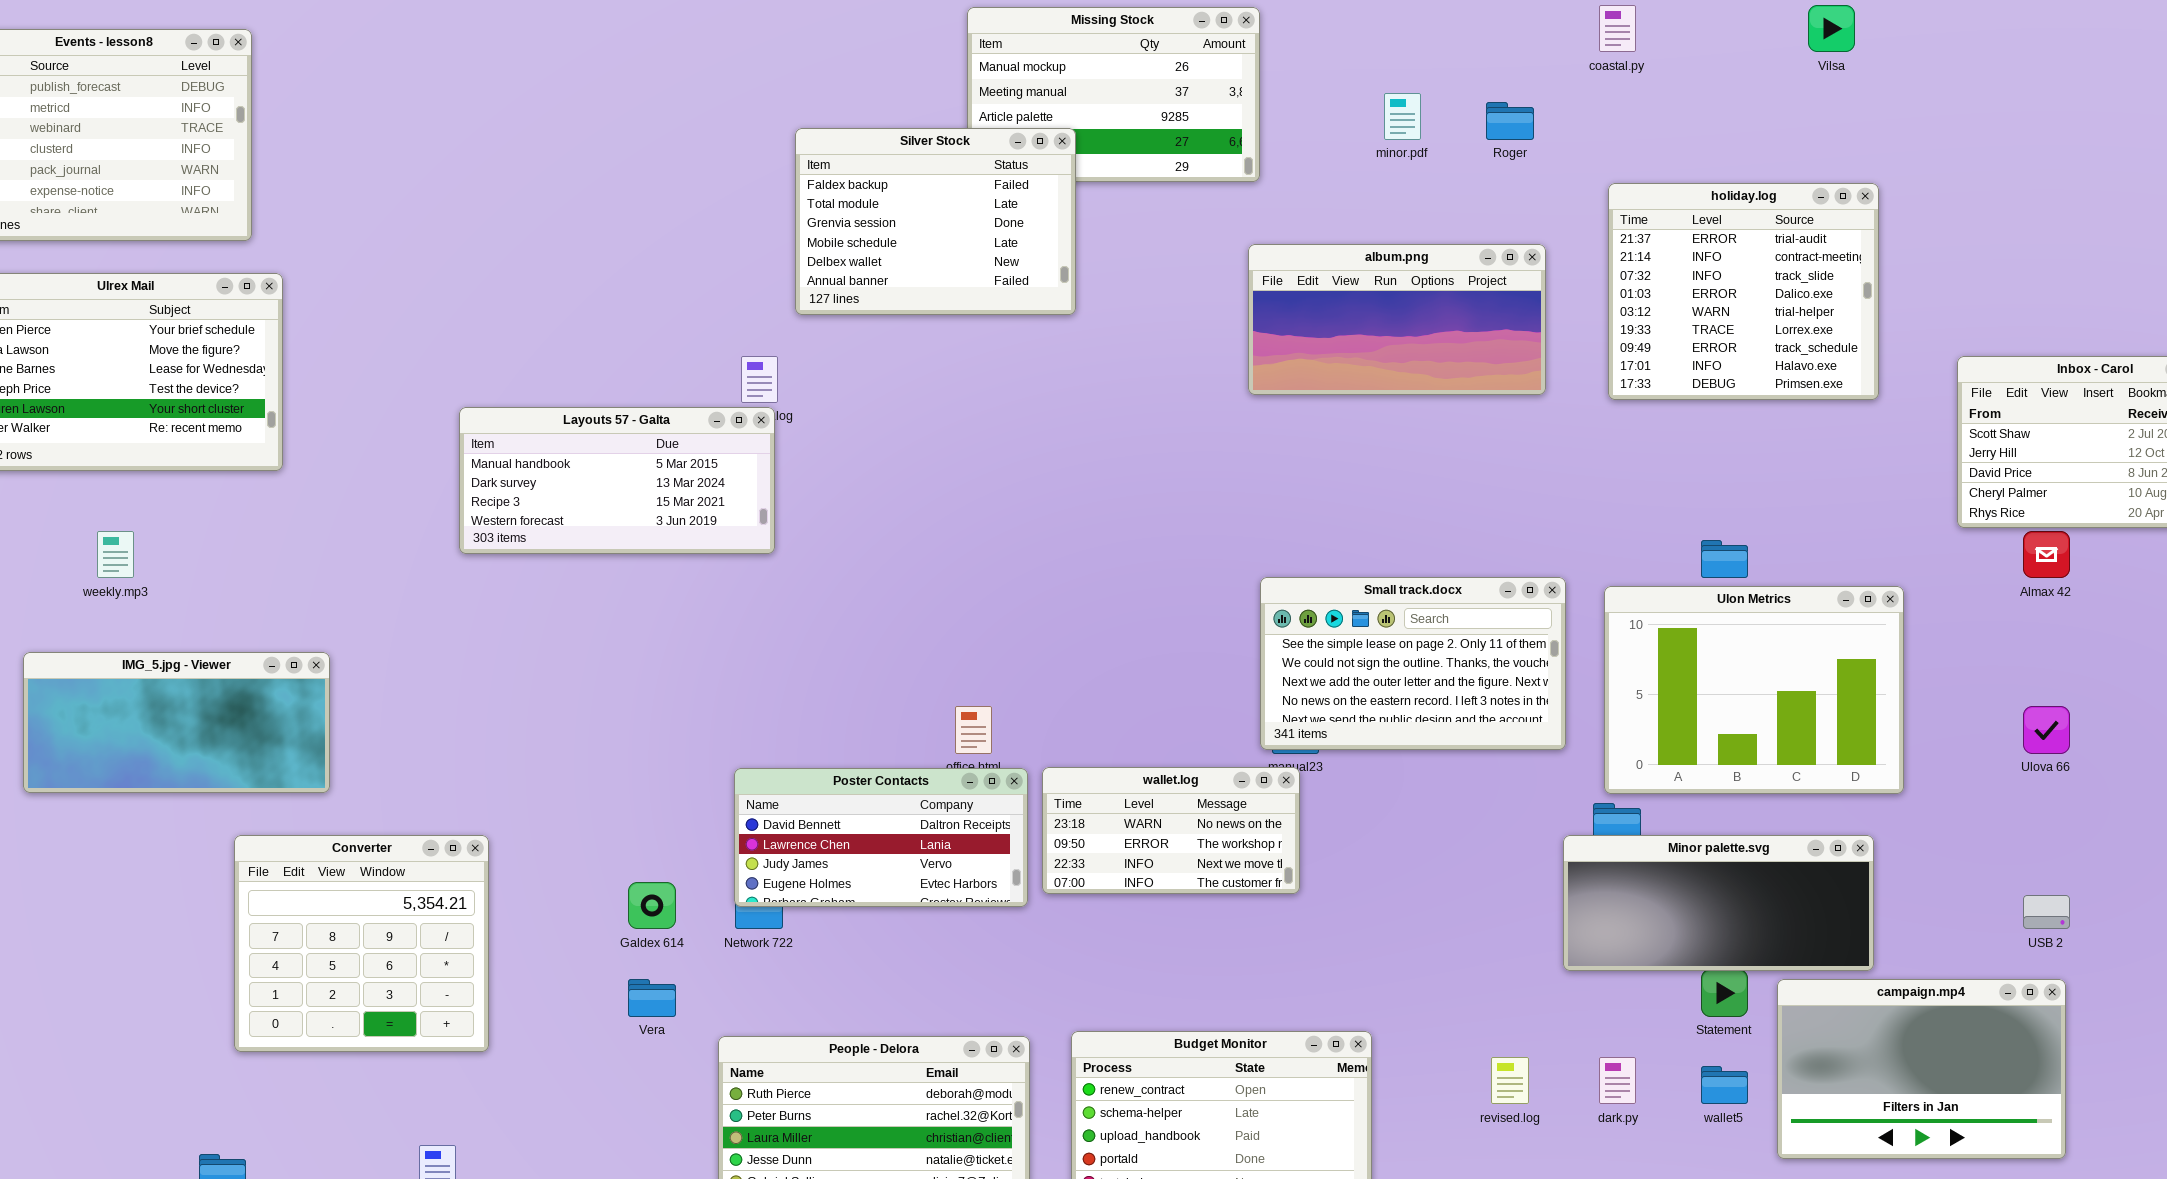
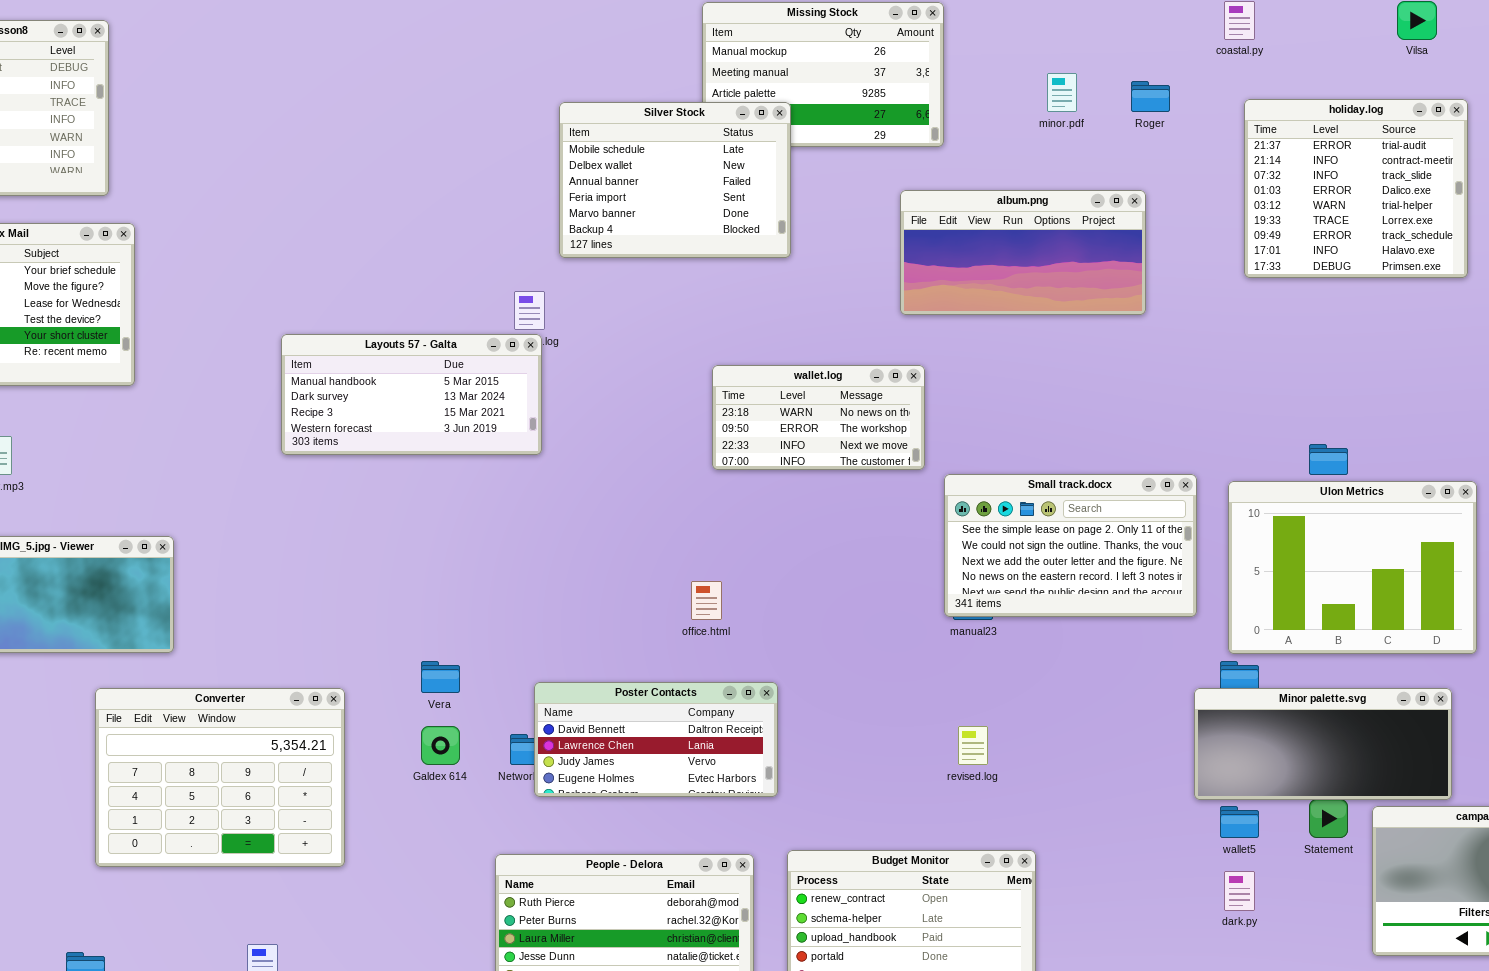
Silver Stock: [795,128,1076,315] -> [559,102,791,258], scrolled down 3 rows
holiday.log: [1608,183,1879,400] -> [1244,99,1468,278], moved
album.png: [1248,244,1546,395] -> [900,190,1146,315], moved
wallet.log: [1042,767,1300,894] -> [712,365,925,470], moved
Poster Contacts: [734,768,1028,907] -> [534,682,778,797], moved
Converter: [234,835,489,1052] -> [95,688,345,867], resized
Vera: [628,979,676,1017] -> [421,661,460,693], moved
revised.log: [1491,1057,1529,1104] -> [958,726,988,765], moved
wallet5: [1701,1066,1748,1104] -> [1220,806,1259,838], moved

